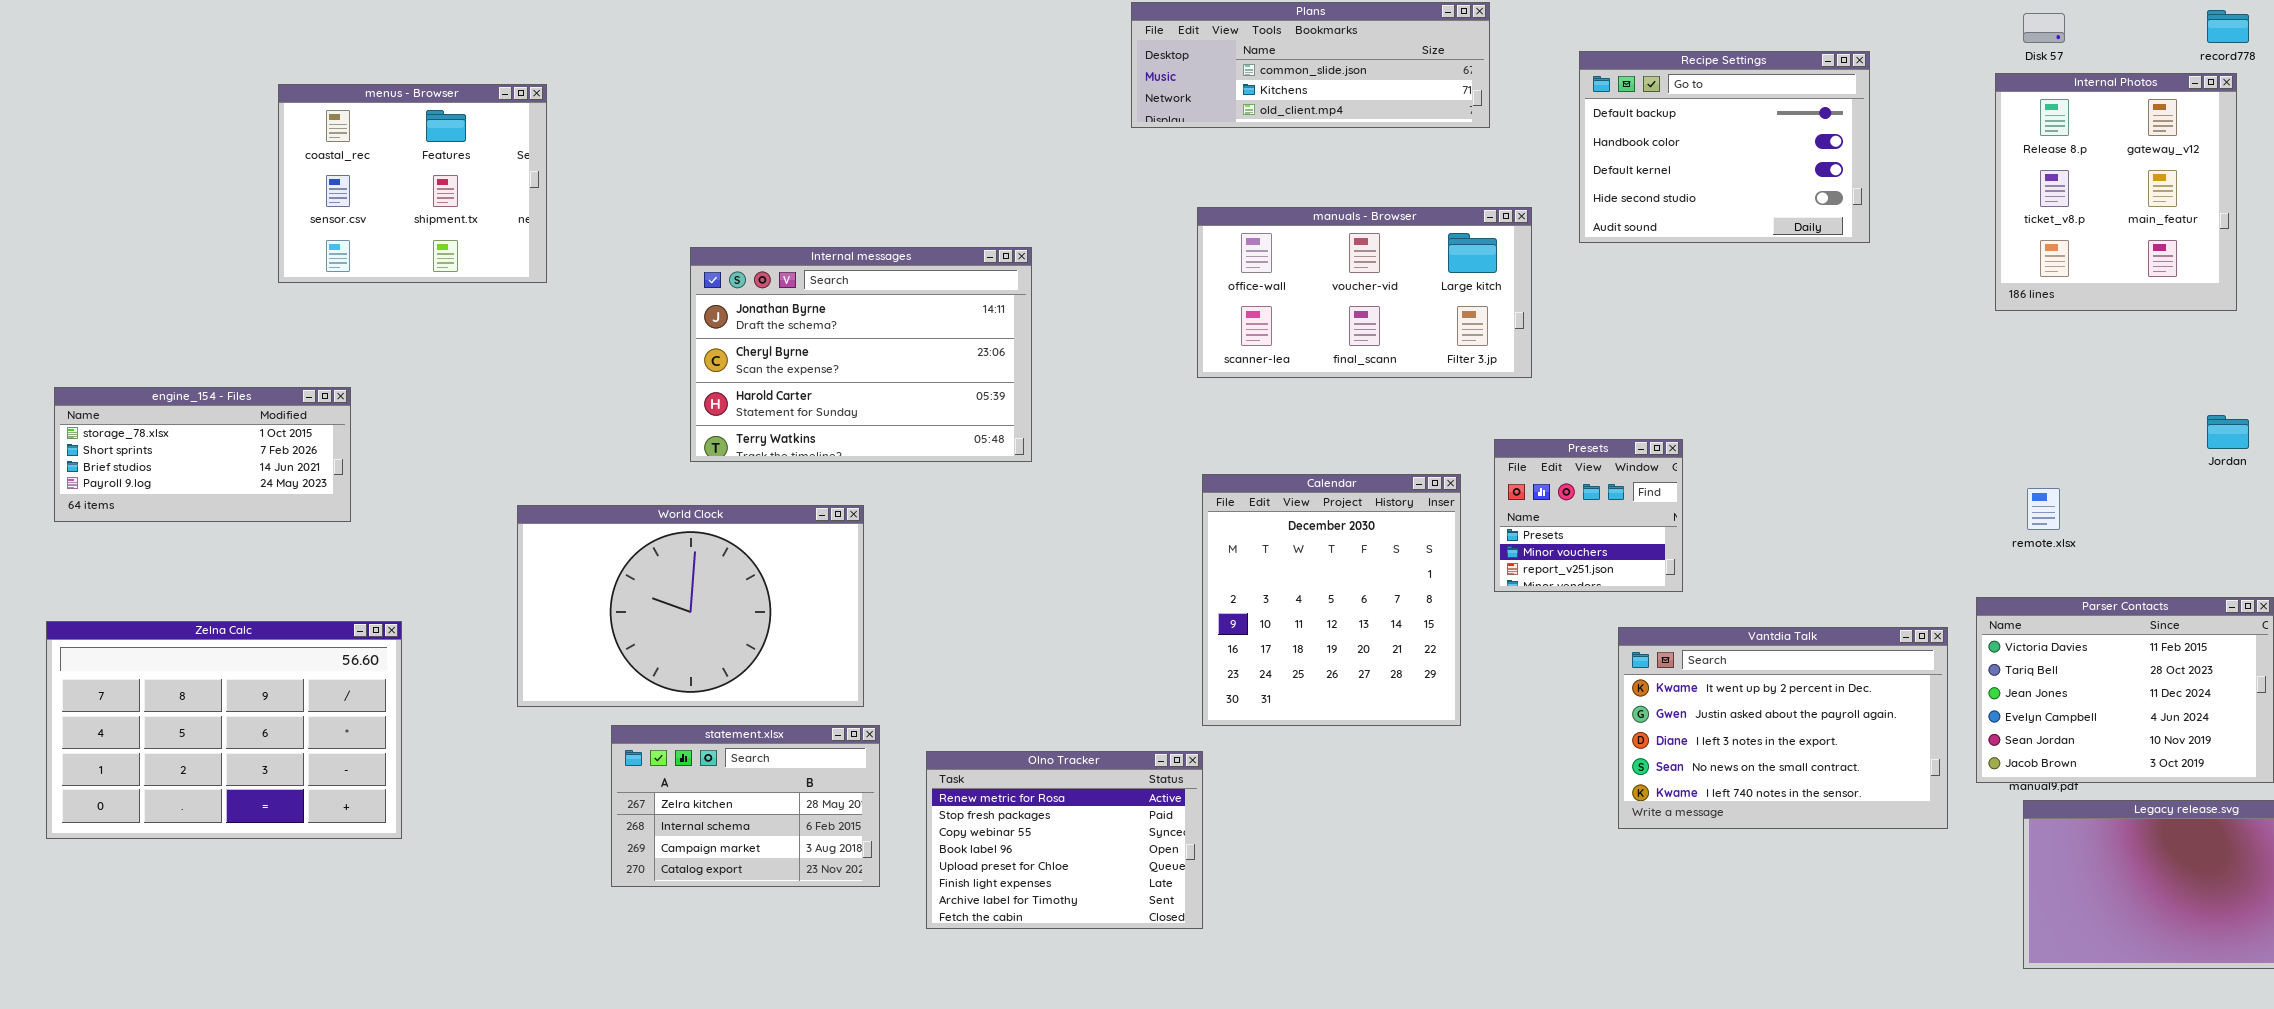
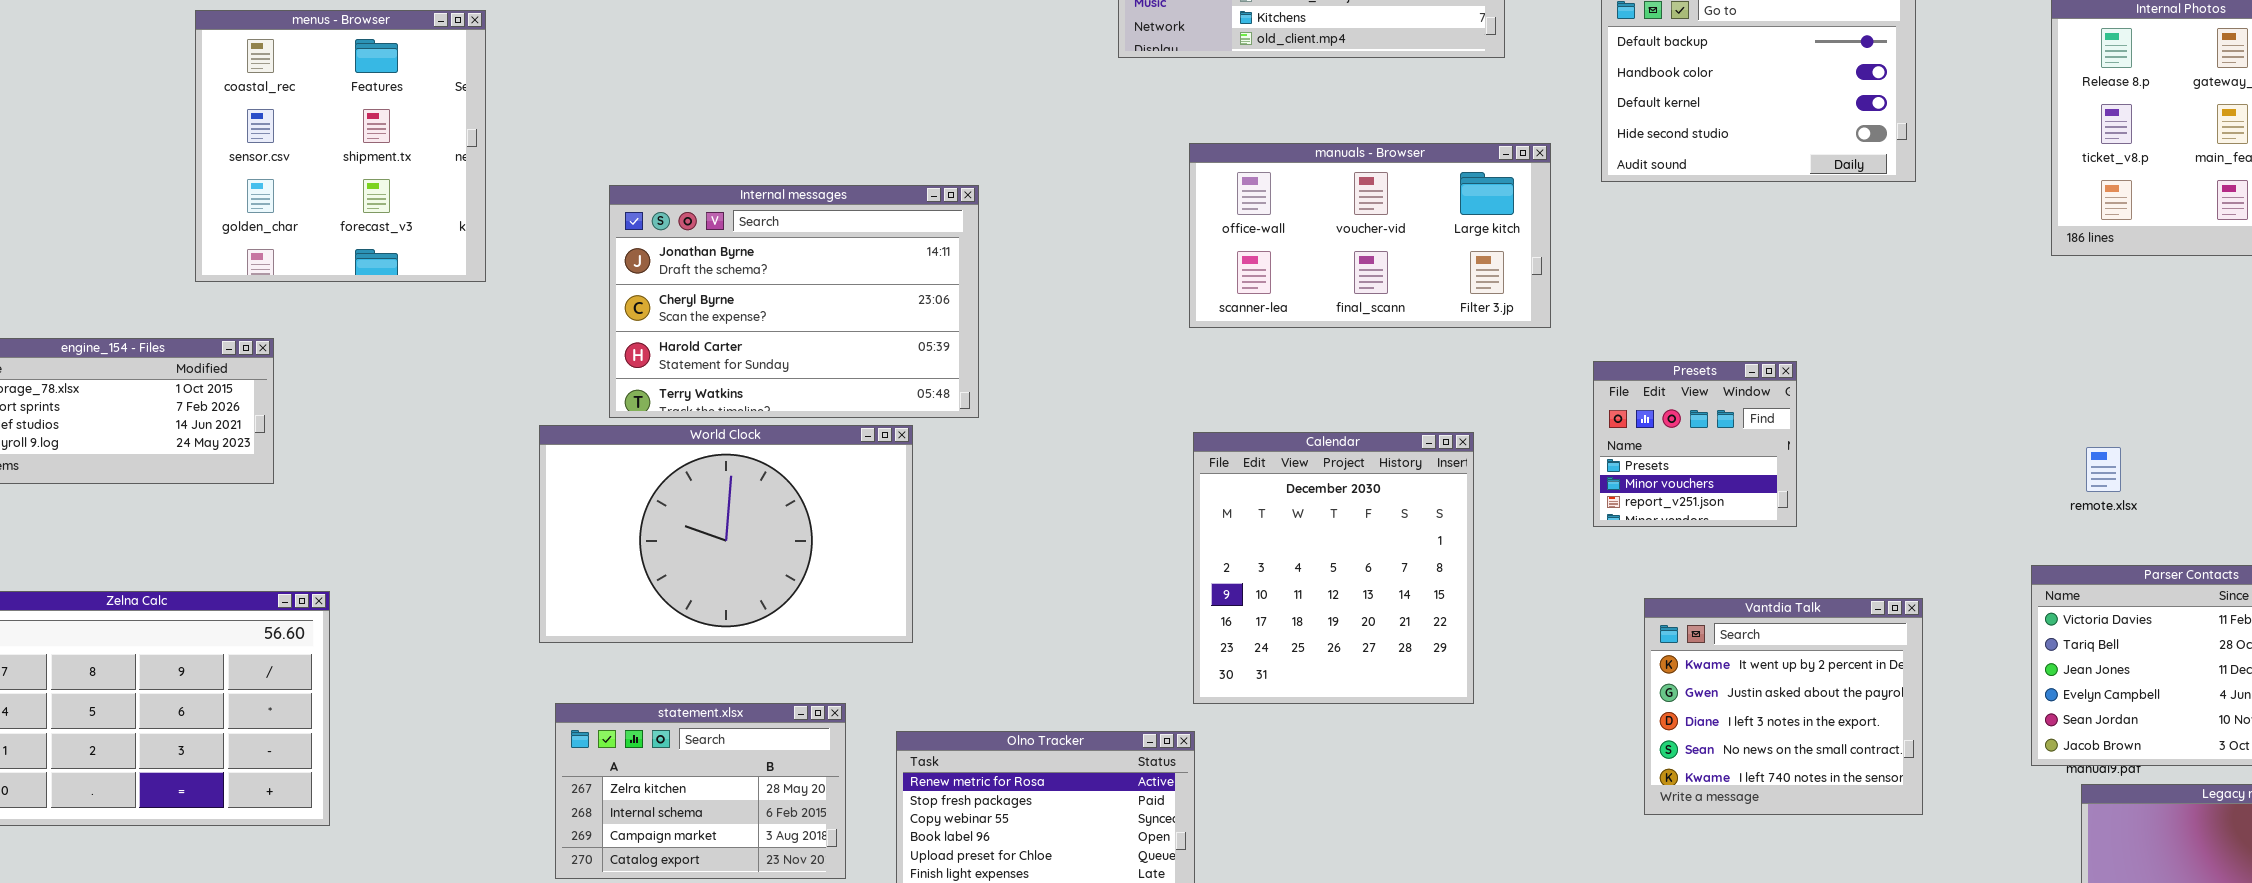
menus - Browser: [278,84,547,283] -> [195,10,486,282], resized
Internal messages: [690,247,1032,462] -> [609,185,979,418], moved
Presets: [1494,439,1683,592] -> [1593,361,1797,527], moved
World Clock: [517,505,864,707] -> [539,425,913,643], moved
Vantdia Talk: [1618,627,1948,829] -> [1644,598,1923,815], resized

